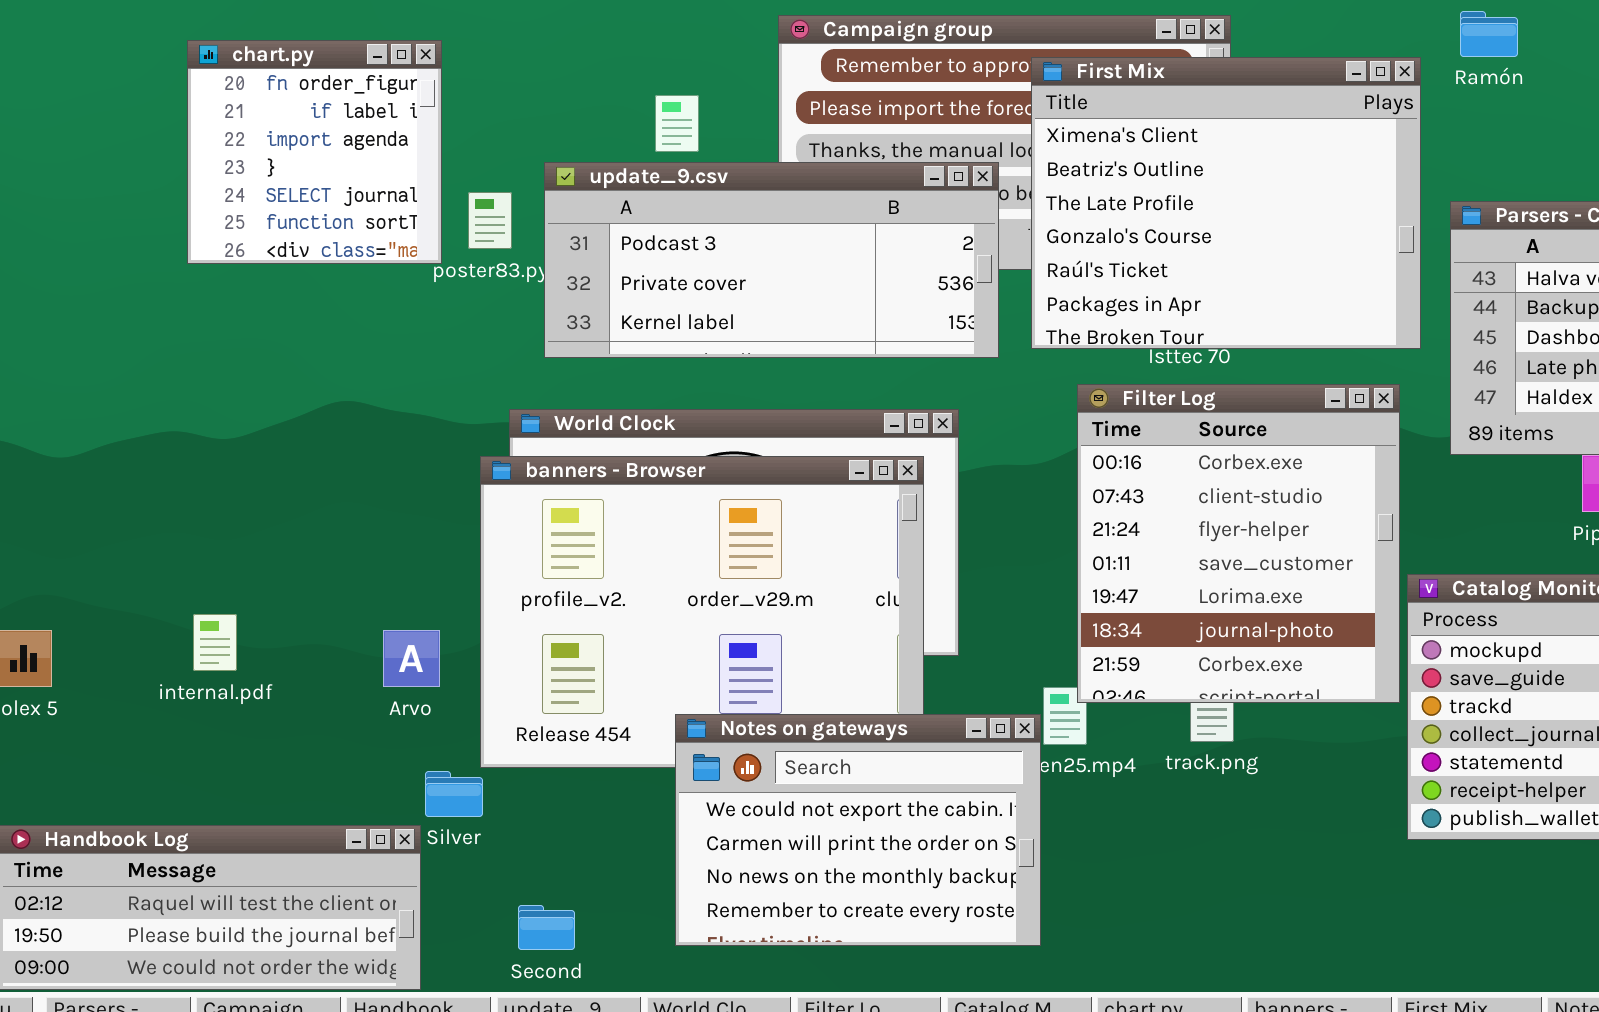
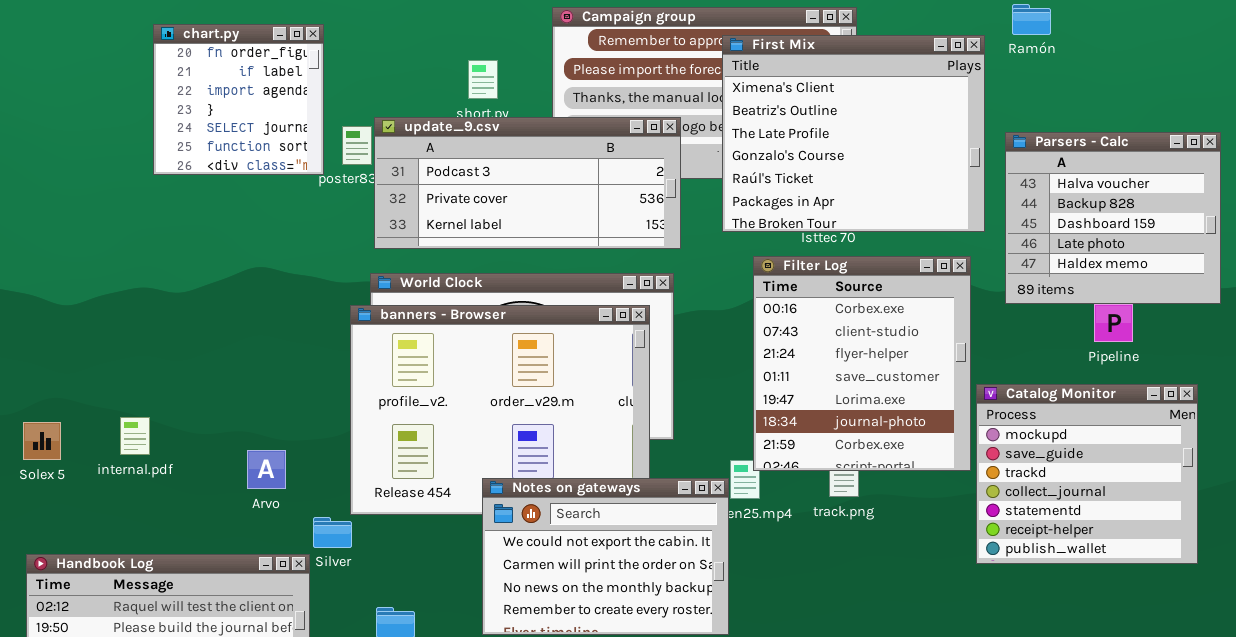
update_9.csv: [544,162,999,358] -> [374,117,681,249], moved
internal.pdf: [193,614,237,671] -> [120,417,150,455], moved
Arvo: [383,630,440,687] -> [247,450,286,489], moved

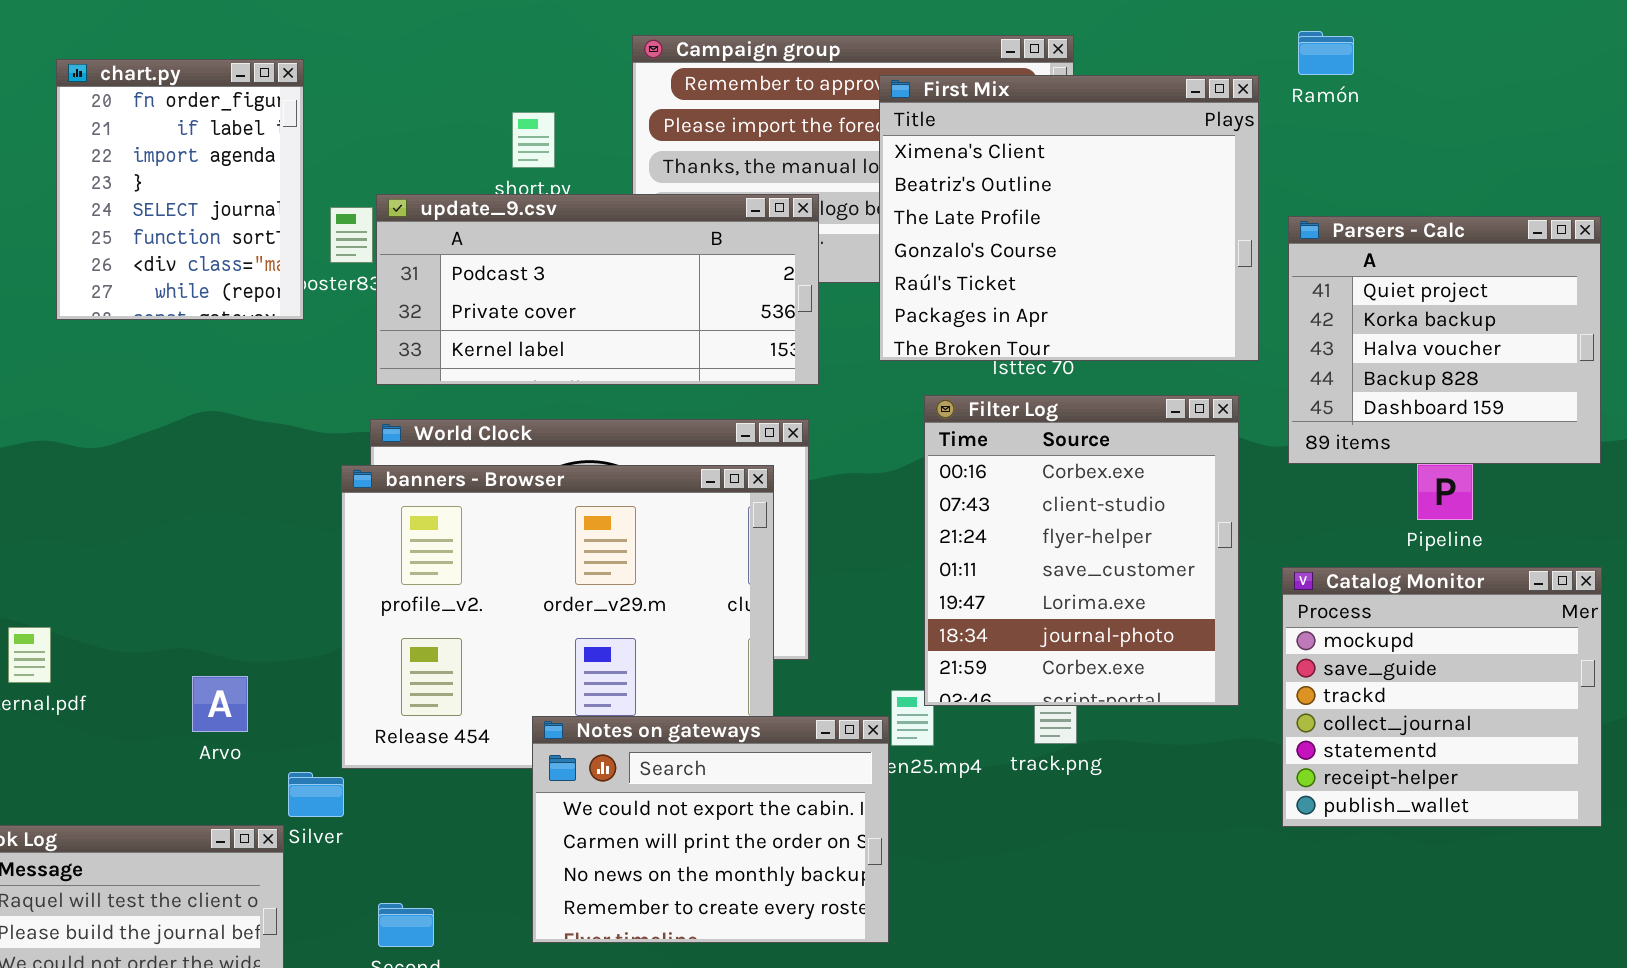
chart.py: [153,24,324,175] -> [56,59,304,320], resized
Parsers - Calc: [1005,132,1221,304] -> [1288,216,1601,464], scrolled up 2 rows
Catalog Monitor: [976,384,1198,564] -> [1282,567,1602,827], moved

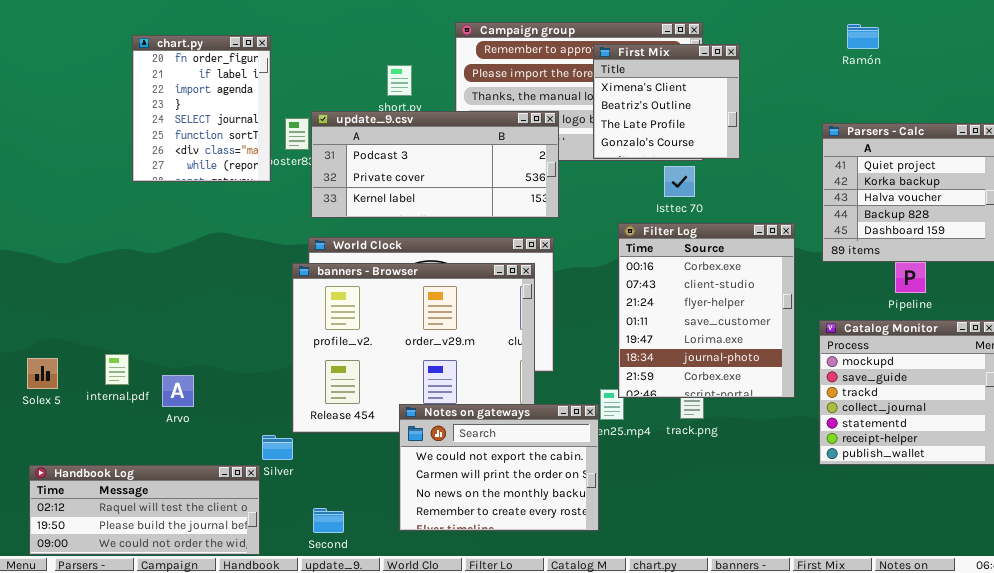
Ramón: [1298,31,1354,75] -> [847,24,879,49], moved
First Mix: [879,75,1259,361] -> [593,44,740,159], resized
Arvo: [192,676,248,732] -> [162,375,194,407], moved

